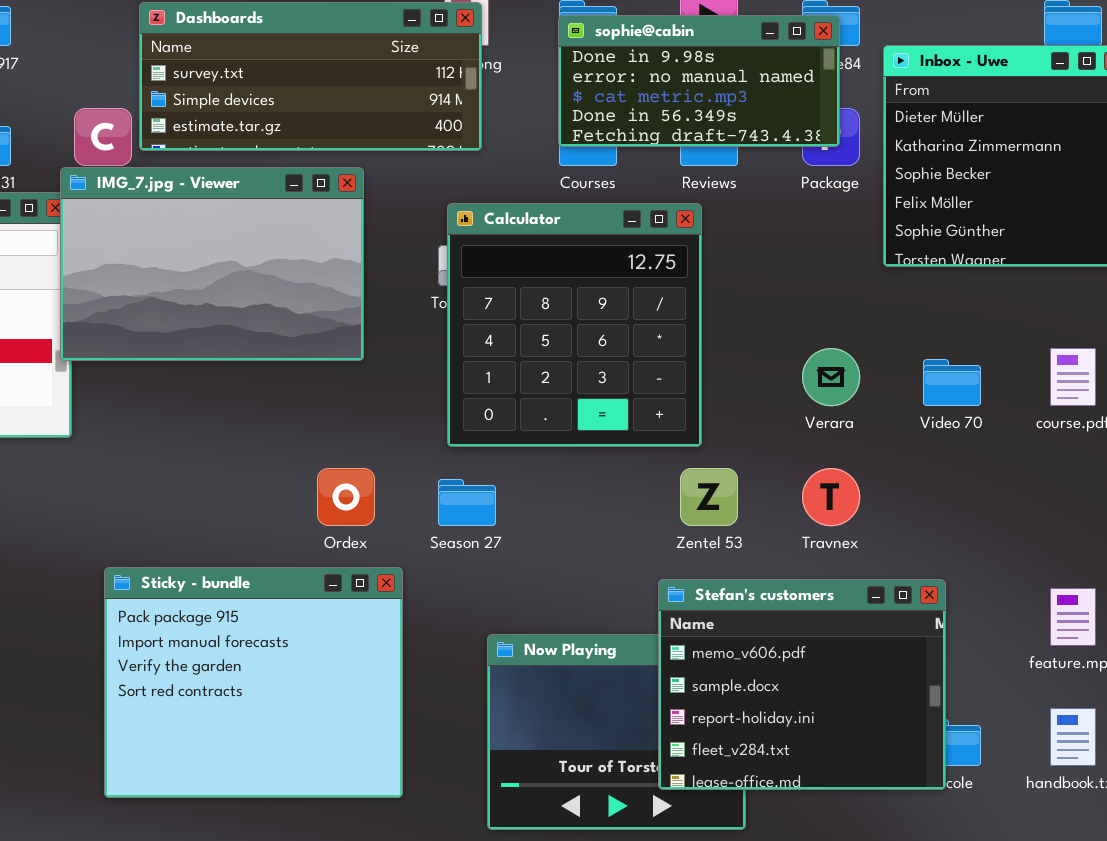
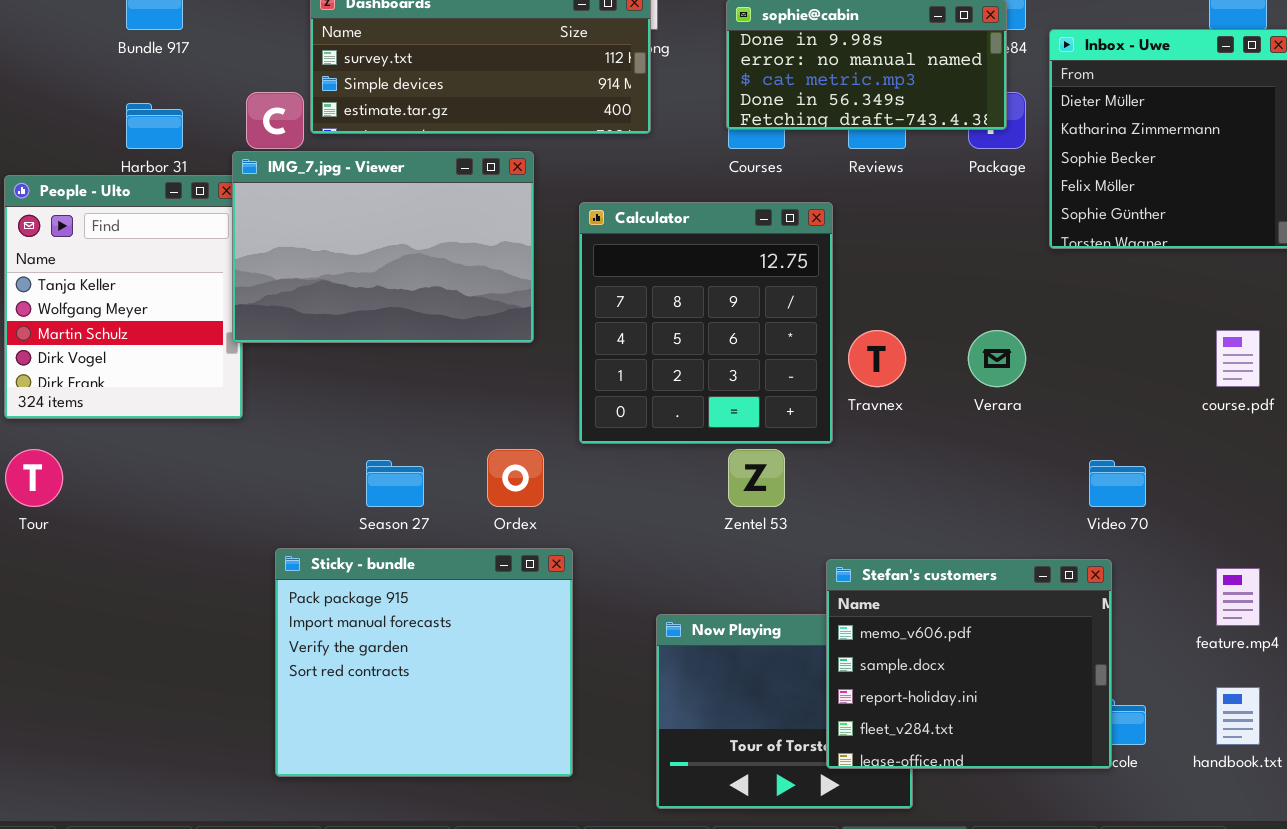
Calculator: [447,203,702,447] -> [579,202,833,444], moved
Video 70: [923,359,981,406] -> [1089,460,1146,507], moved
Zentel 53: [680,468,738,526] -> [728,449,785,507], moved
Travnex: [802,468,860,526] -> [848,330,906,387], moved
Season 27: [438,479,496,526] -> [366,460,424,507], moved

